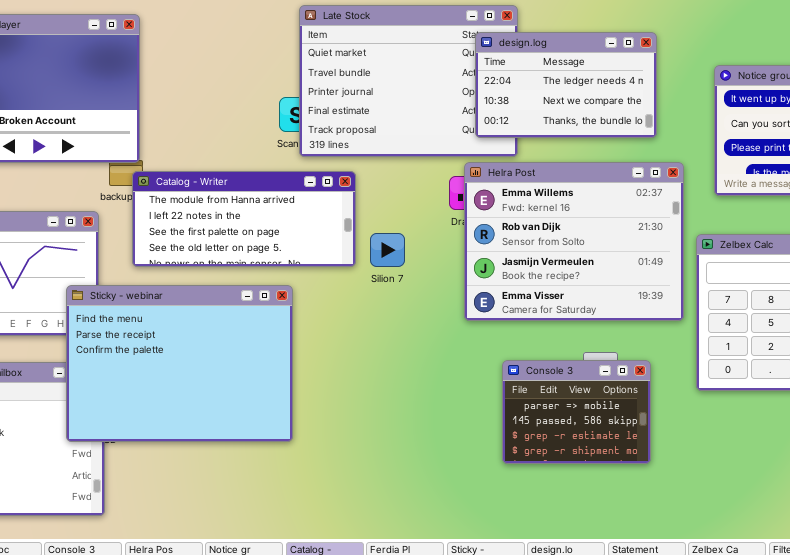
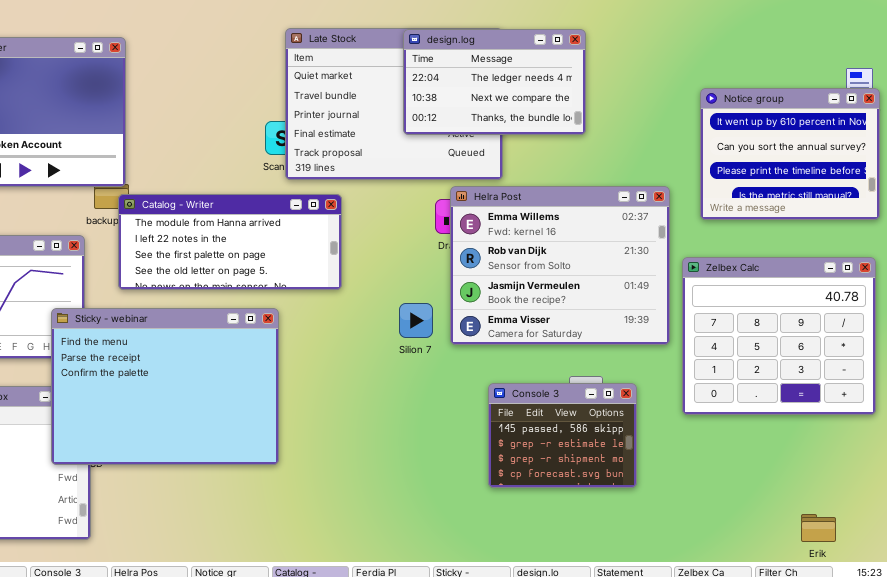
design.log: [475,32,657,138] -> [403,29,586,135], moved
Silion 7: [370,233,405,267] -> [399,303,433,338], moved
Console 3: [502,360,651,464] -> [488,383,637,488], scrolled down 1 row

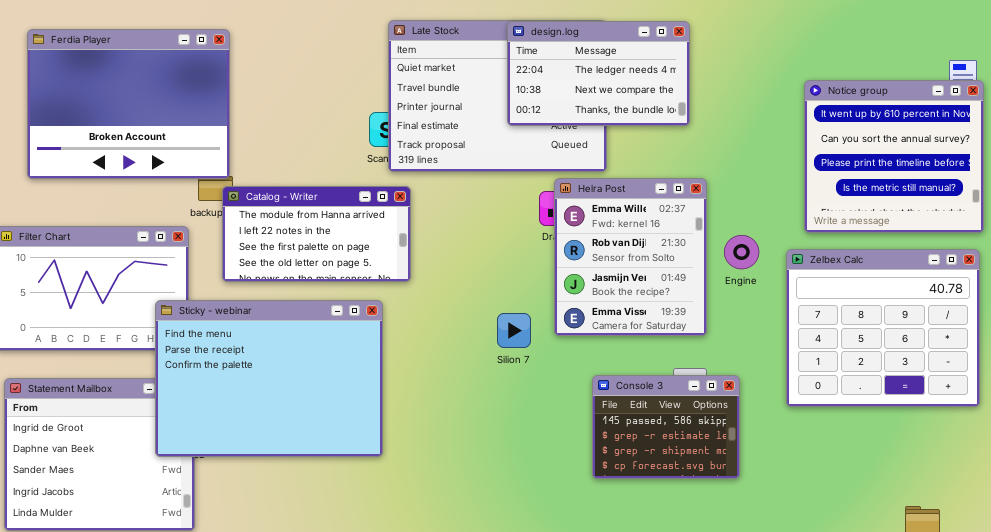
Notice group: [700,88,880,220] -> [804,80,984,233], resized
Helra Post: [450,186,670,345] -> [554,178,707,336], resized
Catalog - Writer: [118,194,342,290] -> [222,186,411,282], resized
Silion 7: [399,303,433,338] -> [497,313,531,348], moved

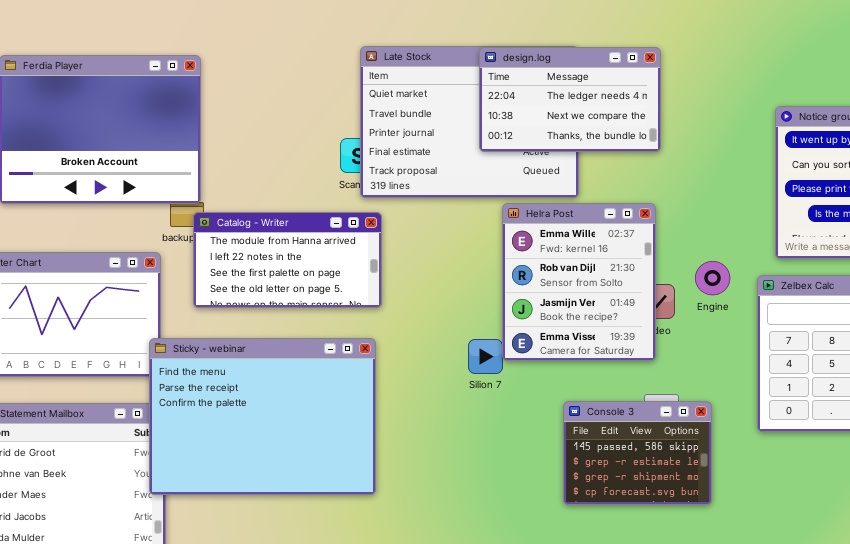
Helra Post: [554,178,707,336] -> [502,203,656,361], moved
Sticky - webinar: [155,300,383,457] -> [149,338,376,495], moved

